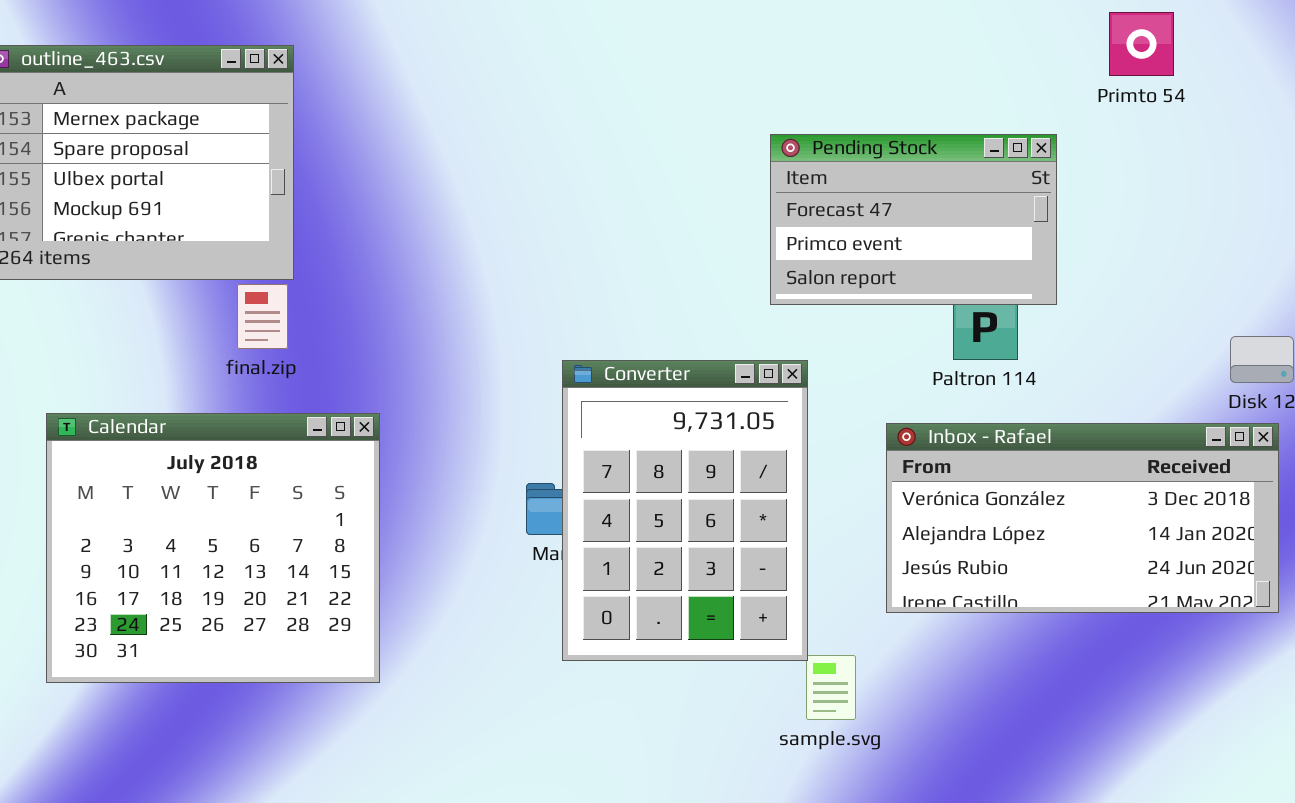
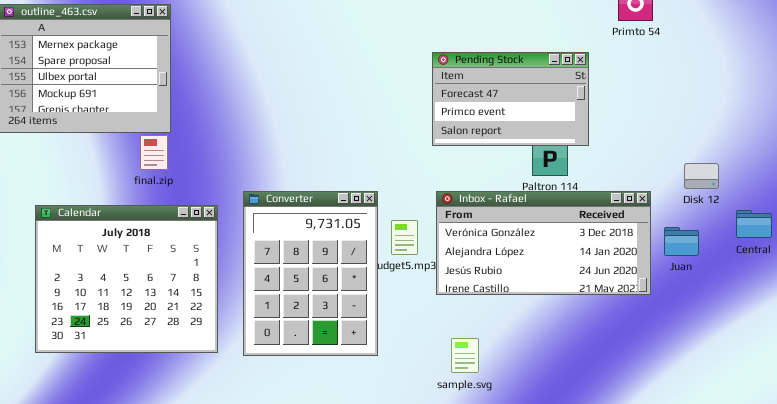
Converter: [562,360,808,661] -> [243,191,378,356], moved
Inbox - Rafael: [886,423,1279,613] -> [436,191,651,295], moved

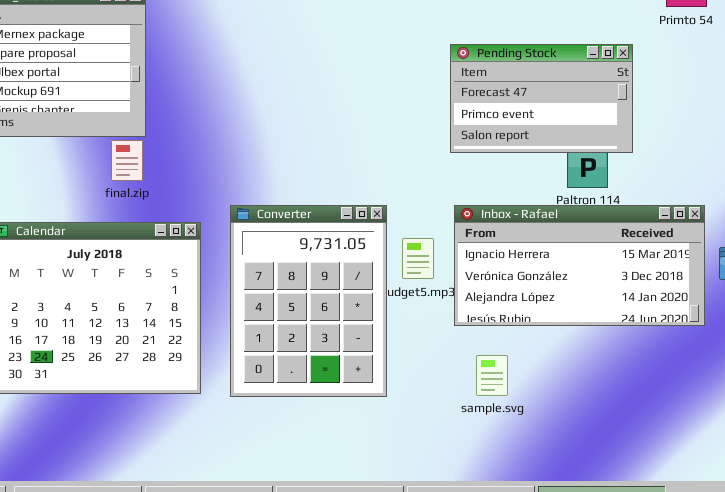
Inbox - Rafael: [436,191,651,295] -> [454,205,705,326], scrolled up 1 row
sample.svg: [451,338,479,373] -> [476,355,508,396], moved

